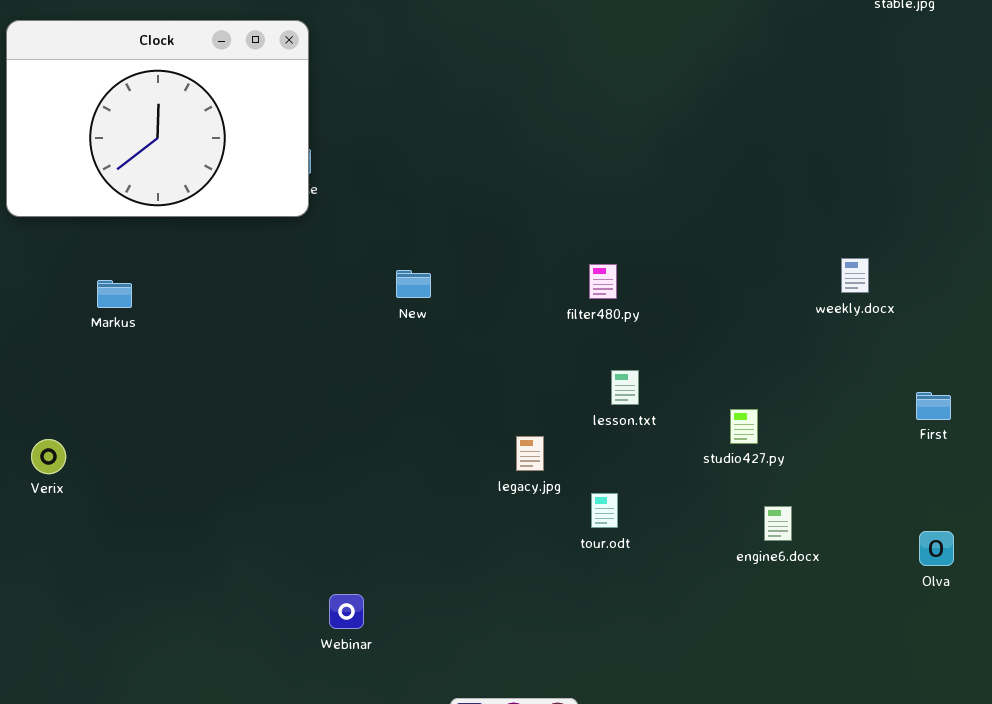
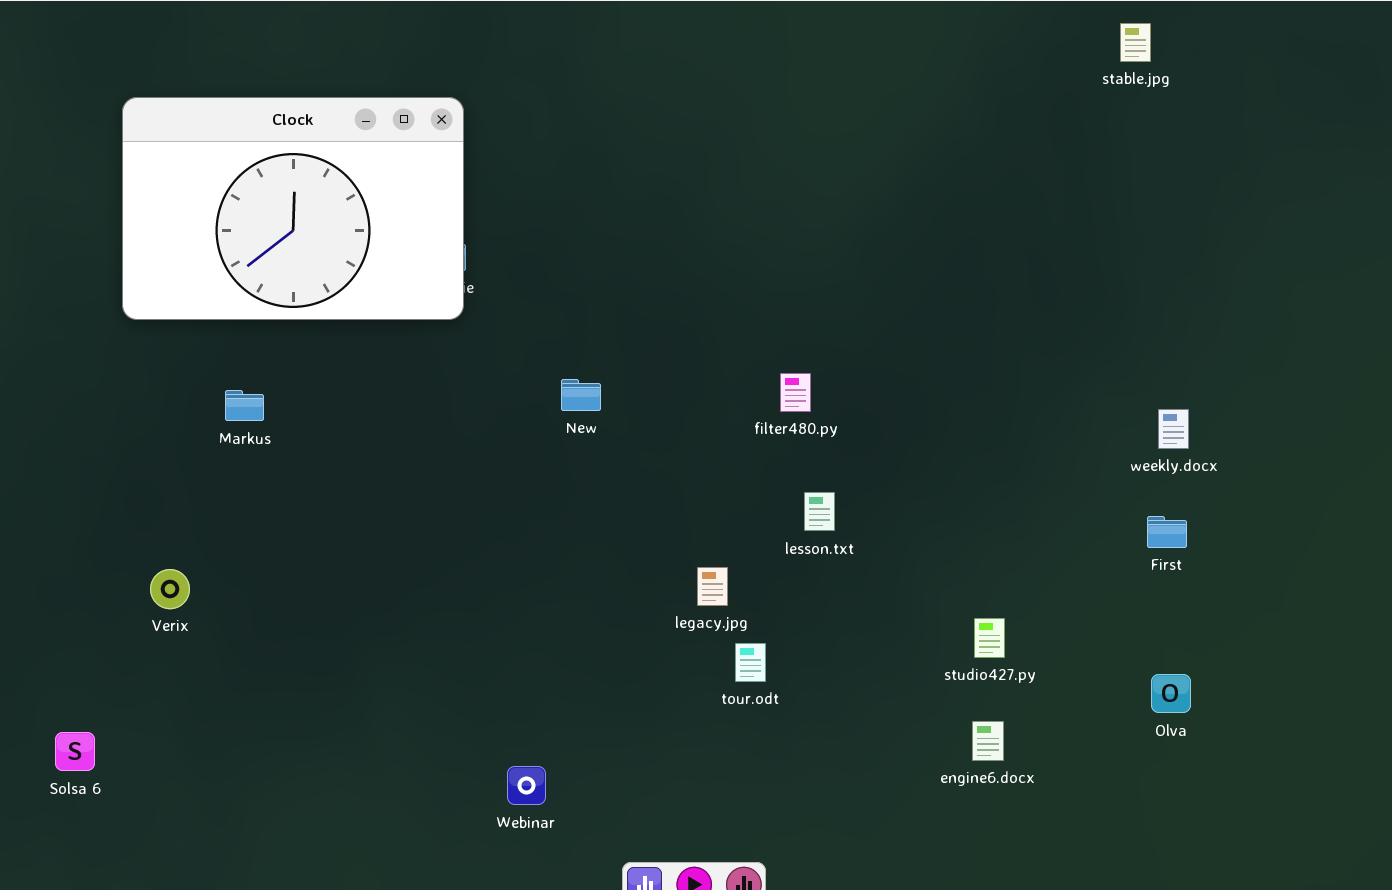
weekly.docx: [841,258,869,293] -> [1158,409,1189,449], moved
studio427.py: [730,409,758,444] -> [974,618,1005,658], moved
tour.odt: [591,493,618,528] -> [735,643,766,682], moved
engine6.docx: [764,506,792,541] -> [972,721,1004,761], moved
Webinar: [329,594,364,629] -> [507,766,546,805], moved

